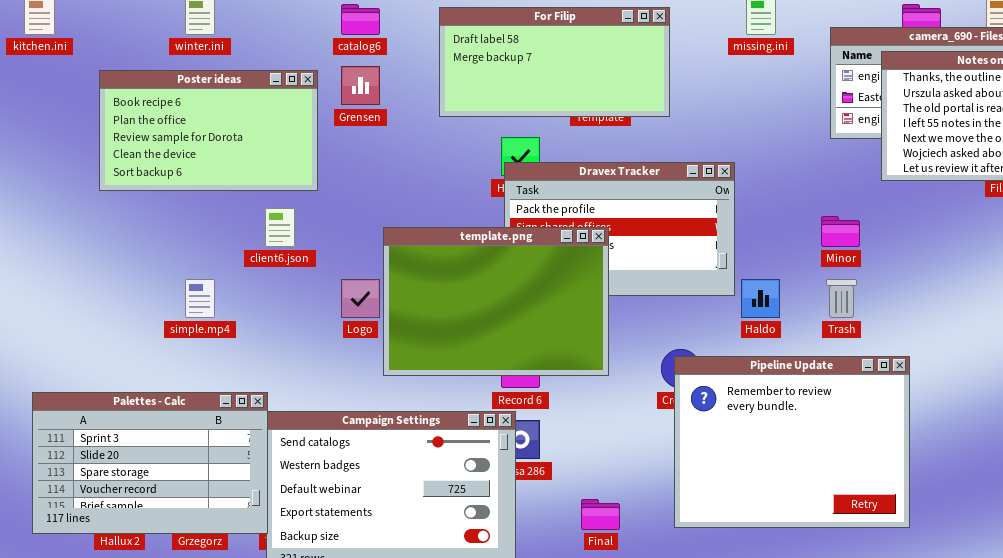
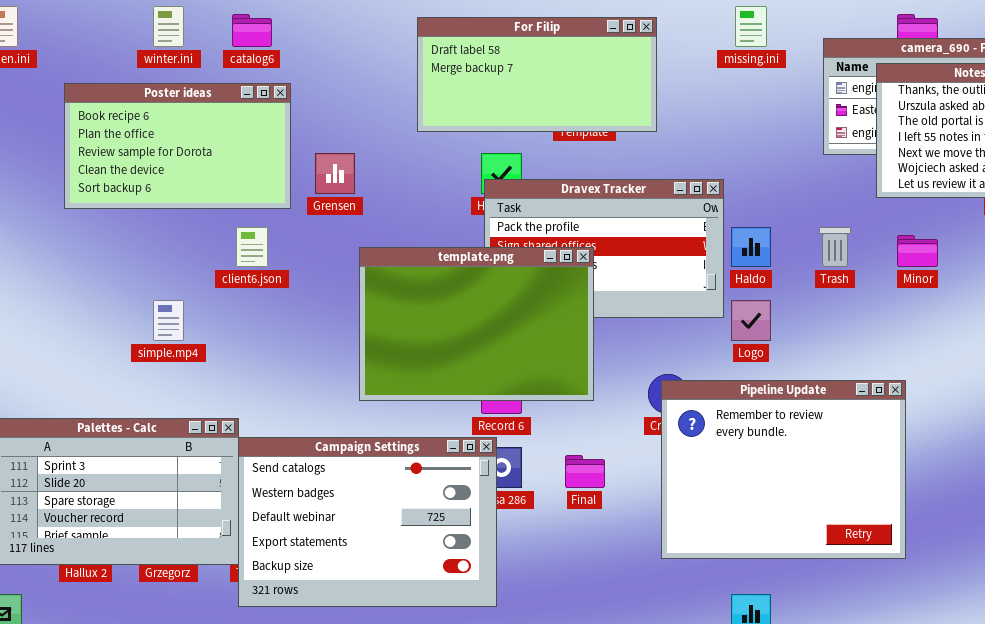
catalog6: [341,4,380,35] -> [232,14,272,47], moved
Grensen: [341,66,380,105] -> [315,153,355,194], moved
Minor: [821,216,860,247] -> [897,235,938,267], moved
Logo: [341,279,380,318] -> [731,300,771,341], moved
Haldo: [741,279,780,318] -> [731,227,771,267], moved
Trash: [826,279,857,318] -> [819,227,851,267], moved
Final: [581,499,620,530] -> [565,455,605,488], moved

